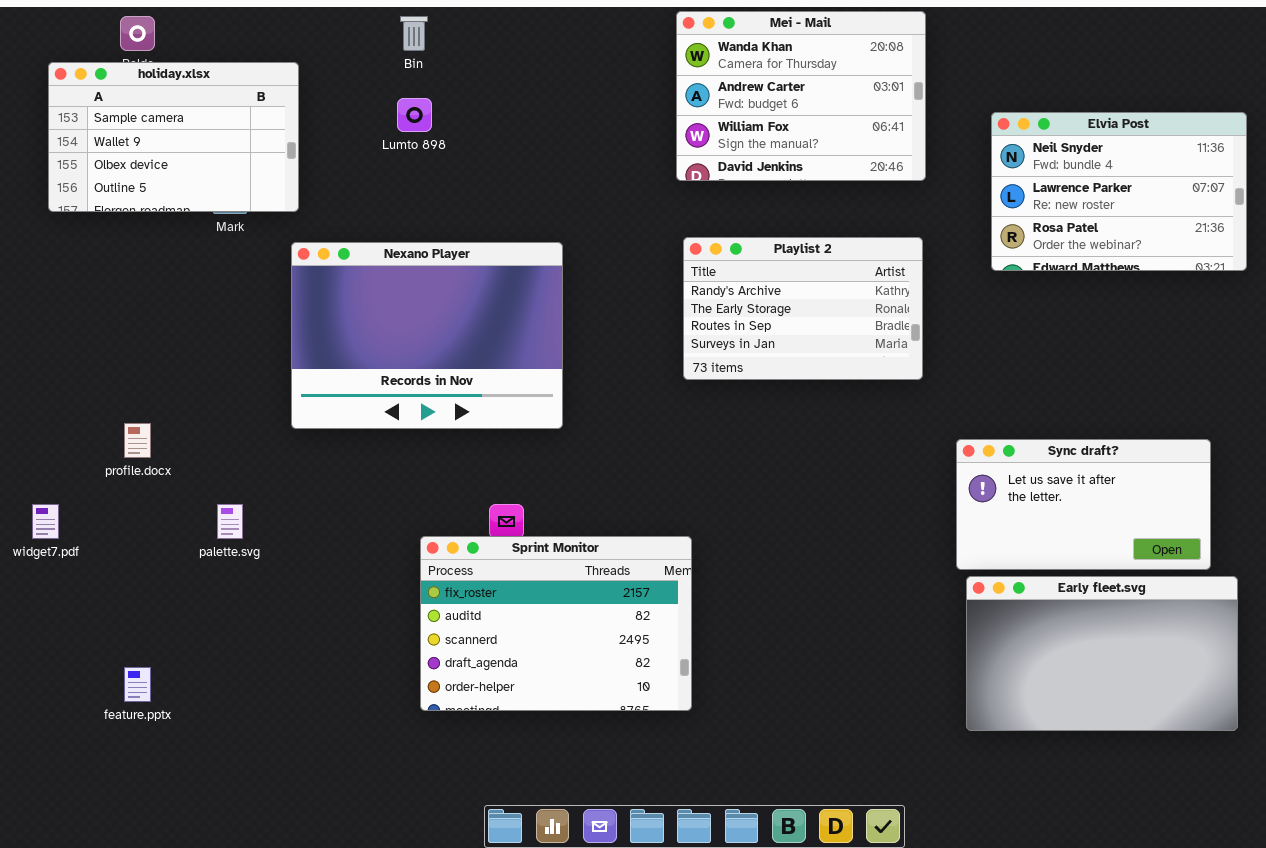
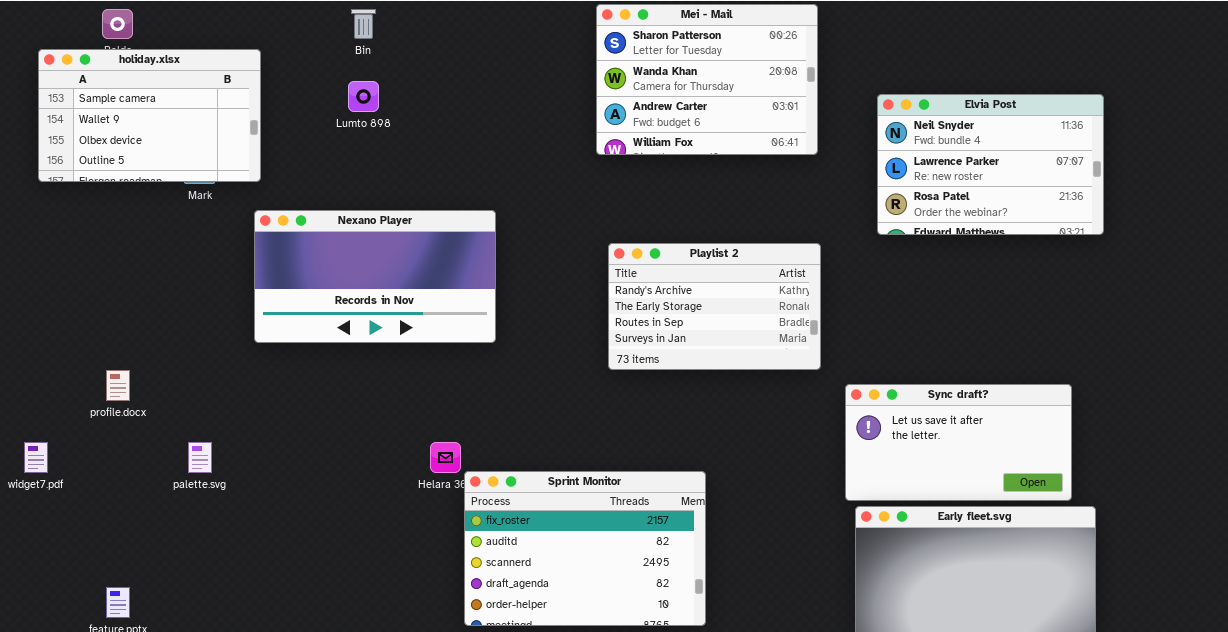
Mei - Mail: [676,11,926,181] -> [596,4,818,155], scrolled up 1 row
Playlist 2: [683,237,923,380] -> [608,243,821,370], moved
Nexano Player: [291,242,563,429] -> [254,210,496,343], resized
Sprint Monitor: [420,536,692,711] -> [464,471,706,626], moved

